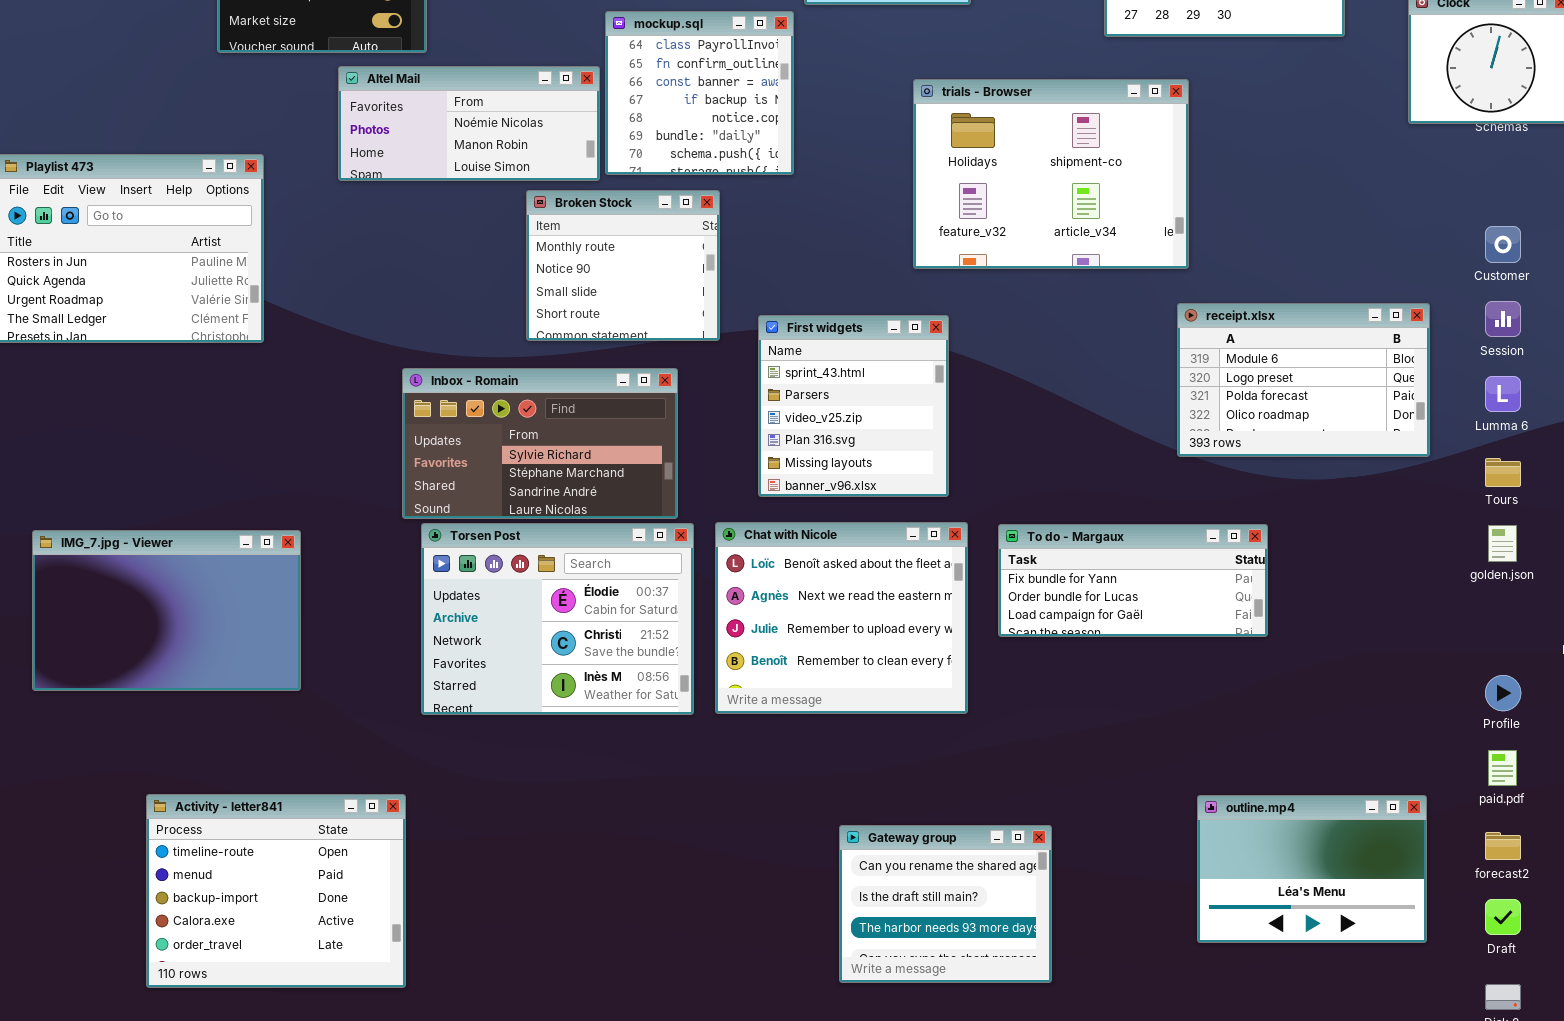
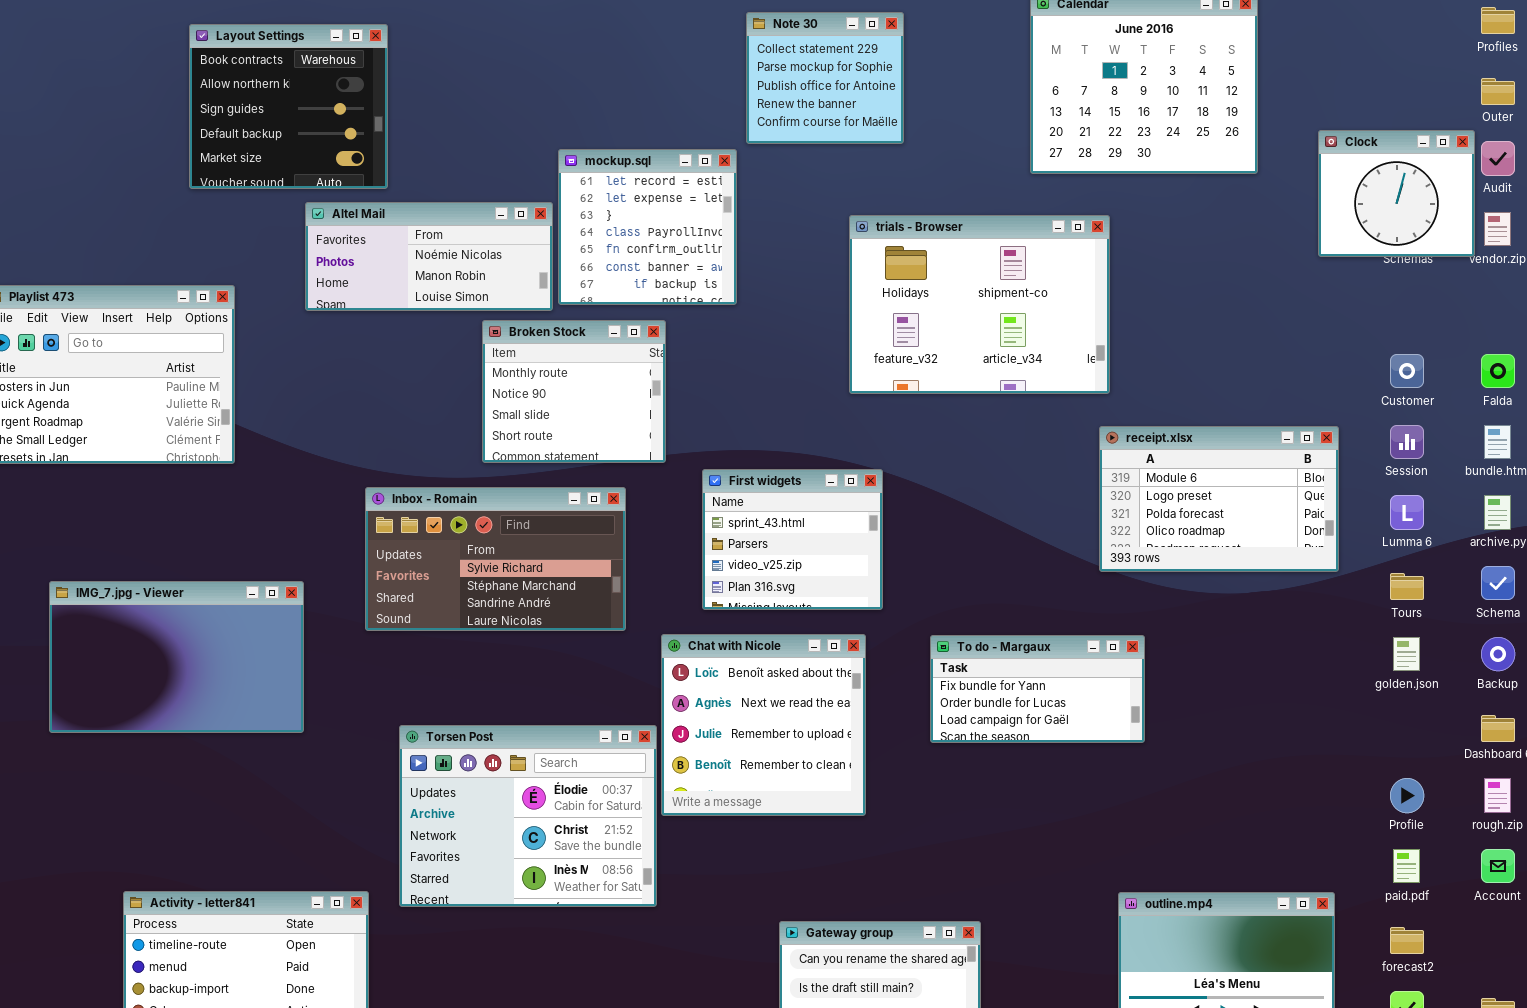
mockup.sql: [605,11,794,175] -> [558,149,737,305], scrolled up 3 rows
First widgets: [758,315,949,497] -> [702,469,883,610], resized
Chat with Nicole: [715,522,968,714] -> [661,634,866,816], resized
Torsen Post: [421,523,694,715] -> [399,725,657,907], moved
To do - Margaux: [998,524,1268,637] -> [930,635,1145,743], resized
IMG_7.jpg - Viewer: [32,530,301,691] -> [49,581,304,733], moved

